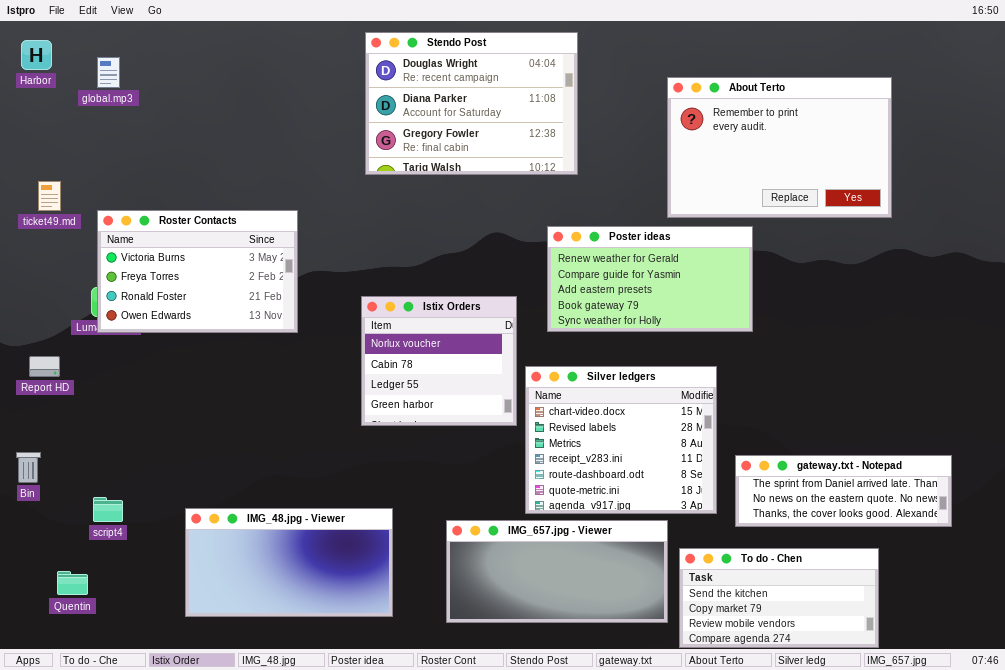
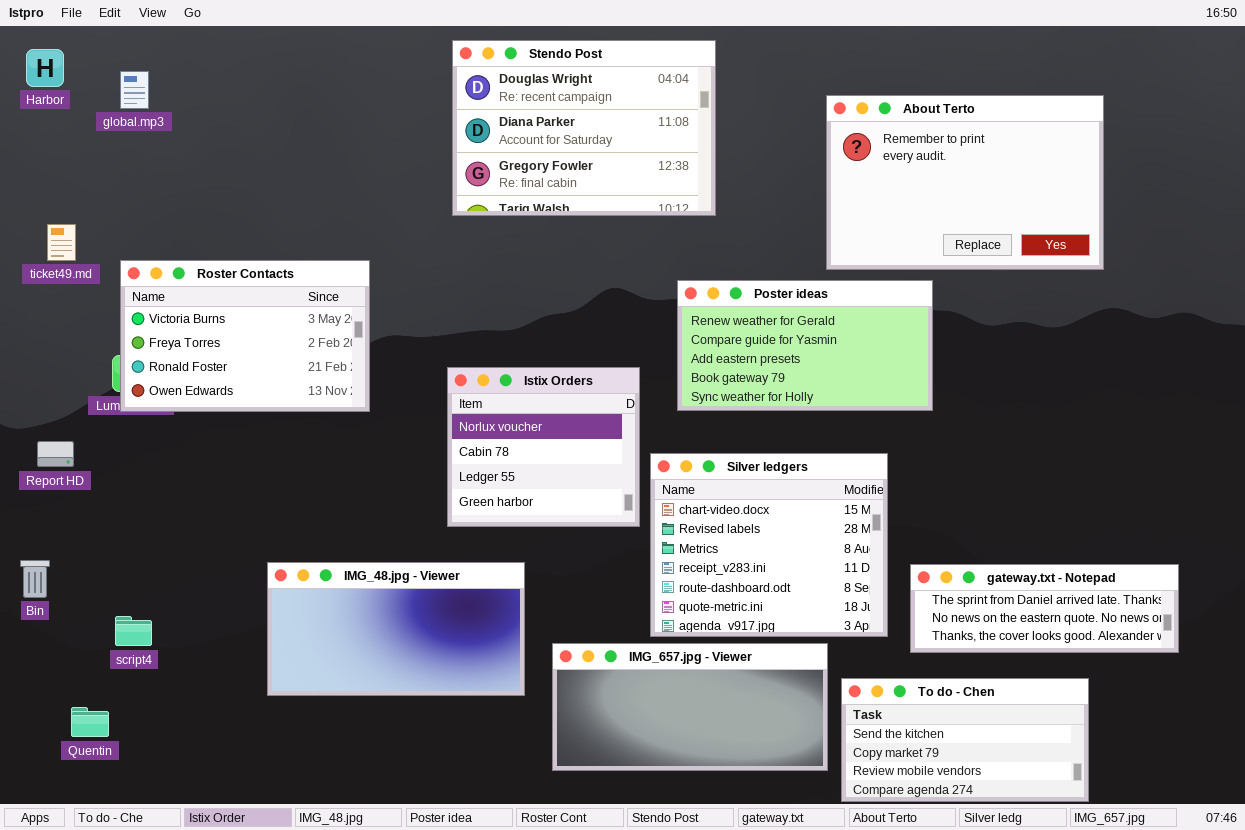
IMG_48.jpg - Viewer: [185,508,393,617] -> [267,562,525,696], moved

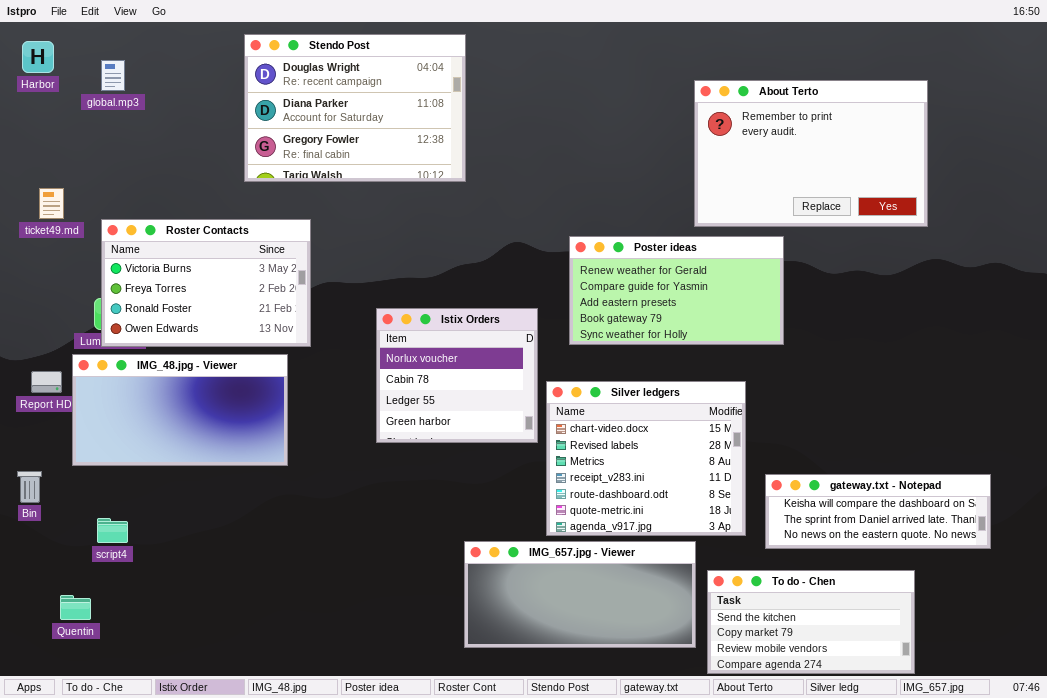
Stendo Post: [452,40,716,216] -> [244,34,466,182], moved
IMG_48.jpg - Viewer: [267,562,525,696] -> [72,354,288,466], moved
gateway.txt - Notepad: [910,564,1179,653] -> [765,474,991,549], scrolled up 1 row

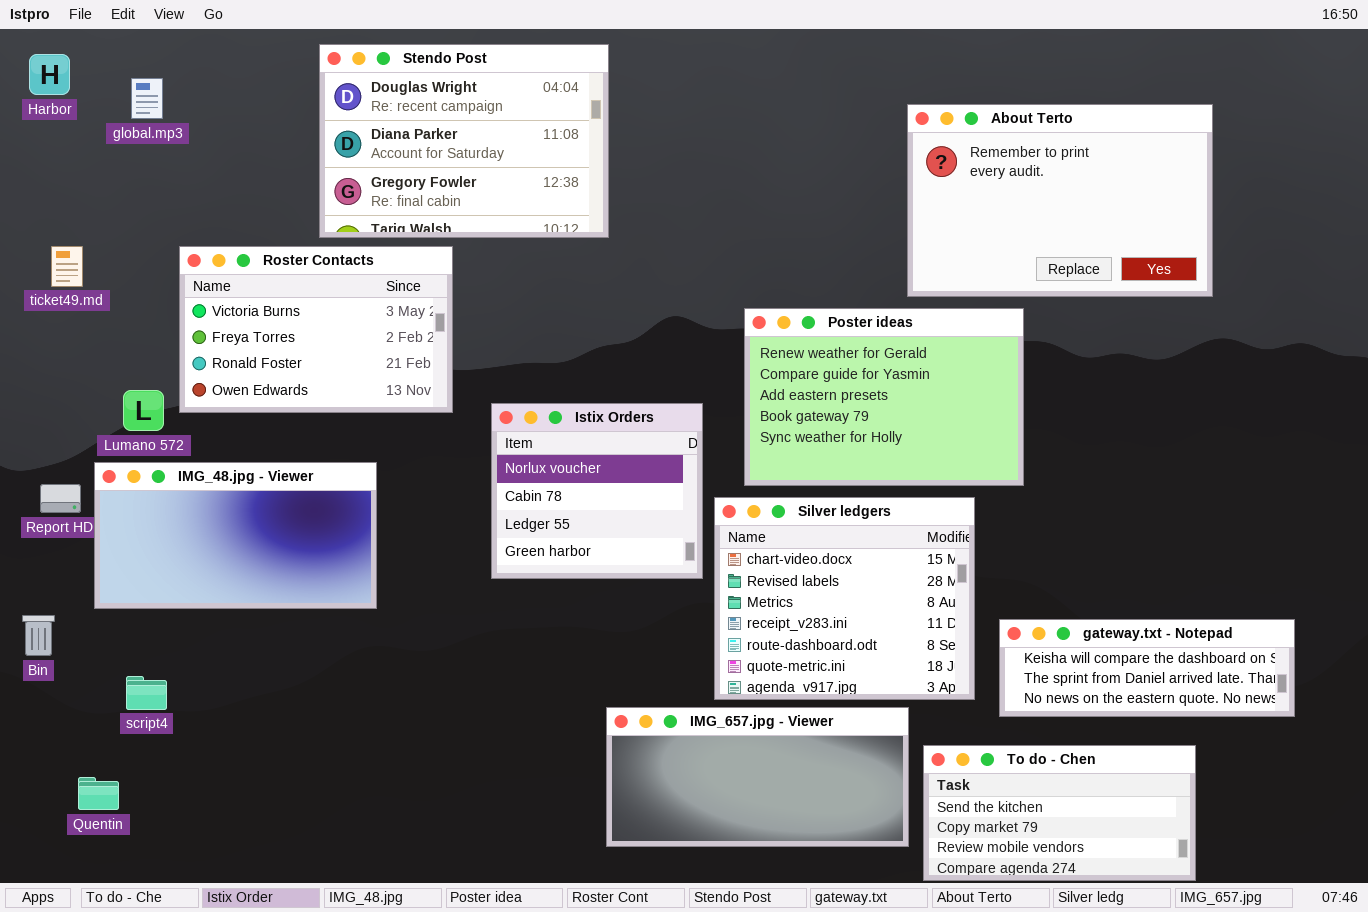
Roster Contacts: [101,219,311,347] -> [179,246,453,413], moved
Poster ideas: [569,236,784,345] -> [744,308,1024,486], resized

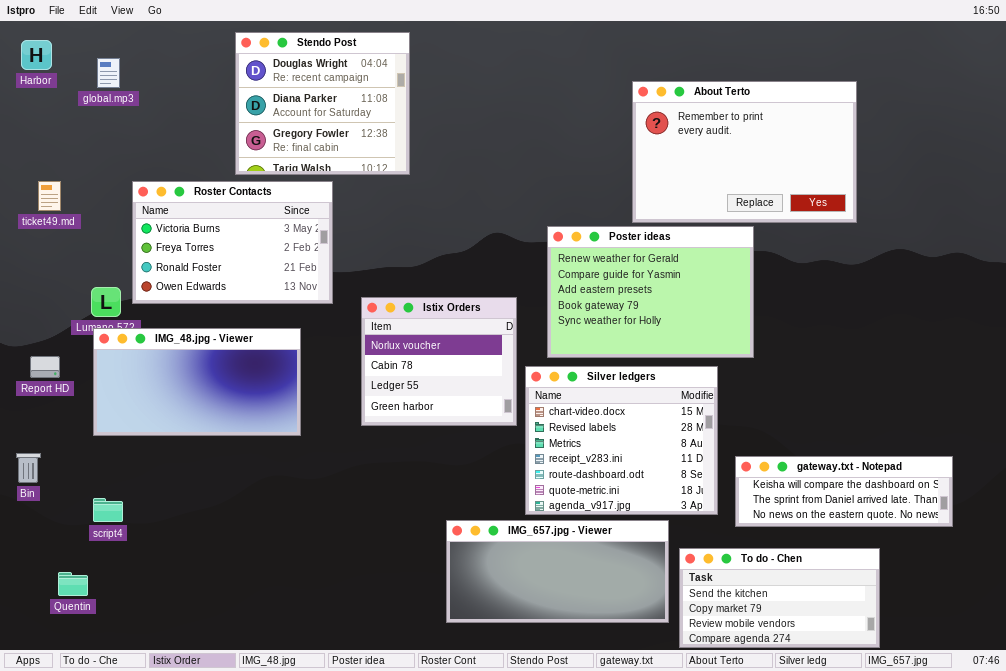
Stendo Post: [319,44,609,238] -> [235,32,410,175], resized
About Terto: [907,104,1213,297] -> [632,81,857,223], moved
IMG_48.jpg - Viewer: [94,462,377,609] -> [93,328,301,436], moved

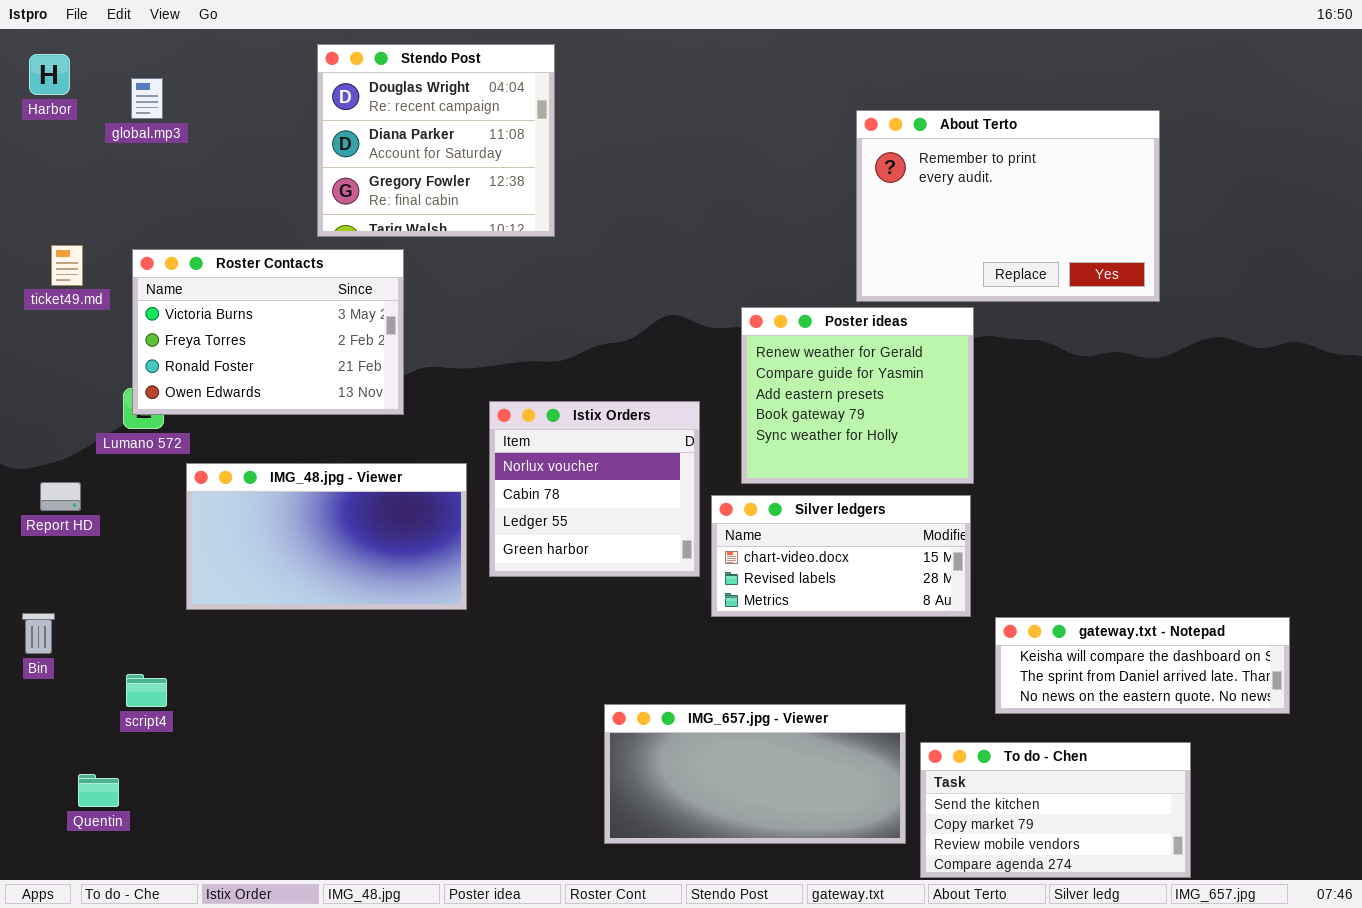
Roster Contacts: [132,181,333,304] -> [132,249,404,415], moved
Poster ideas: [547,226,754,358] -> [741,307,974,484], resized
IMG_48.jpg - Viewer: [93,328,301,436] -> [186,463,467,610], moved
Silver ledgers: [525,366,718,515] -> [711,495,971,617], resized

